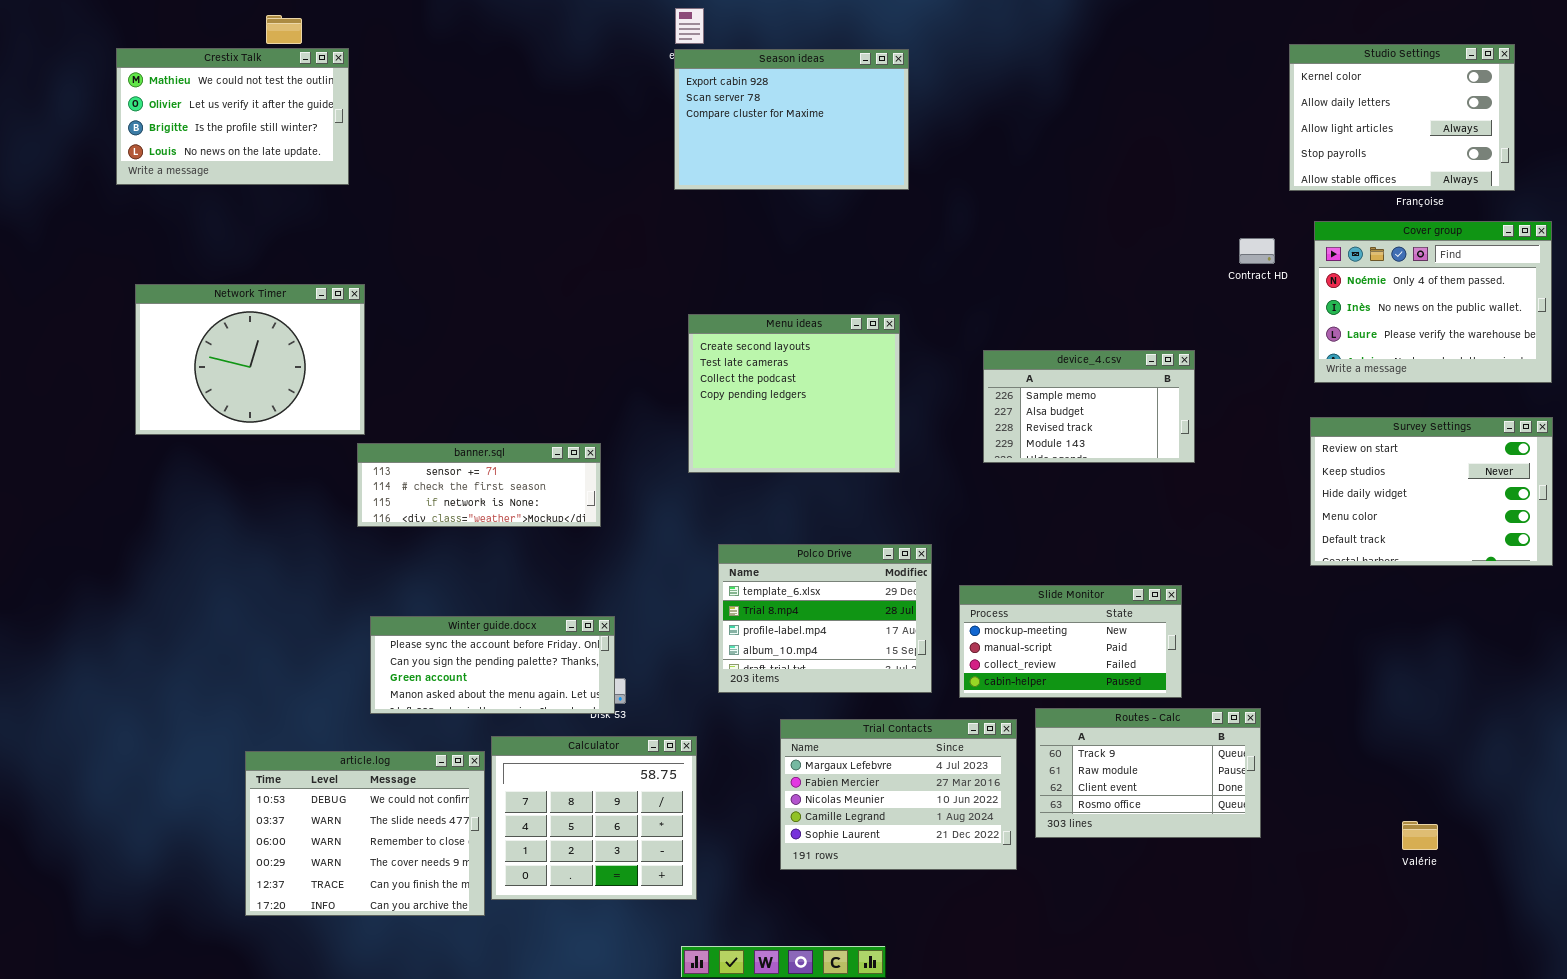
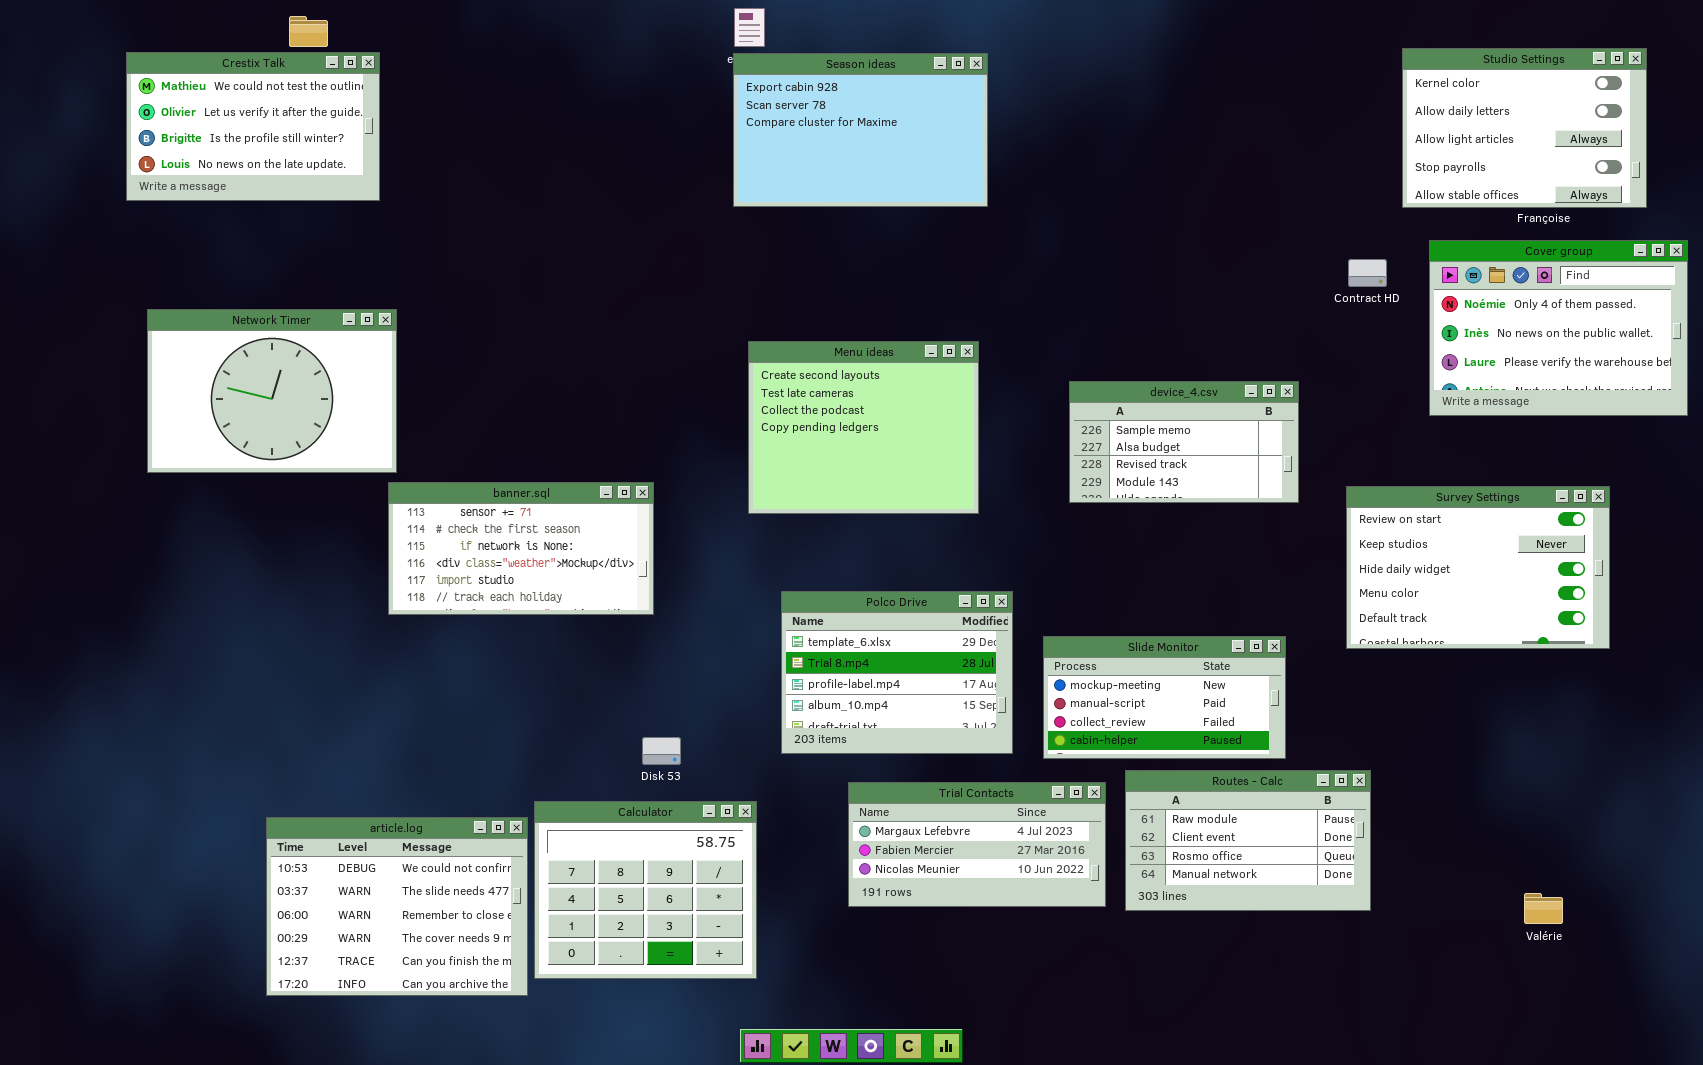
Survey Settings: [1310,417,1553,566] -> [1346,486,1610,649], moved
banner.sql: [357,443,601,527] -> [388,482,654,615], resized
Winter guide.docx: [370,616,615,714] -> none, closed
Routes - Calc: [1035,708,1261,838] -> [1125,770,1371,911], scrolled down 1 row
Trial Contacts: [780,719,1017,870] -> [848,782,1106,907], resized

